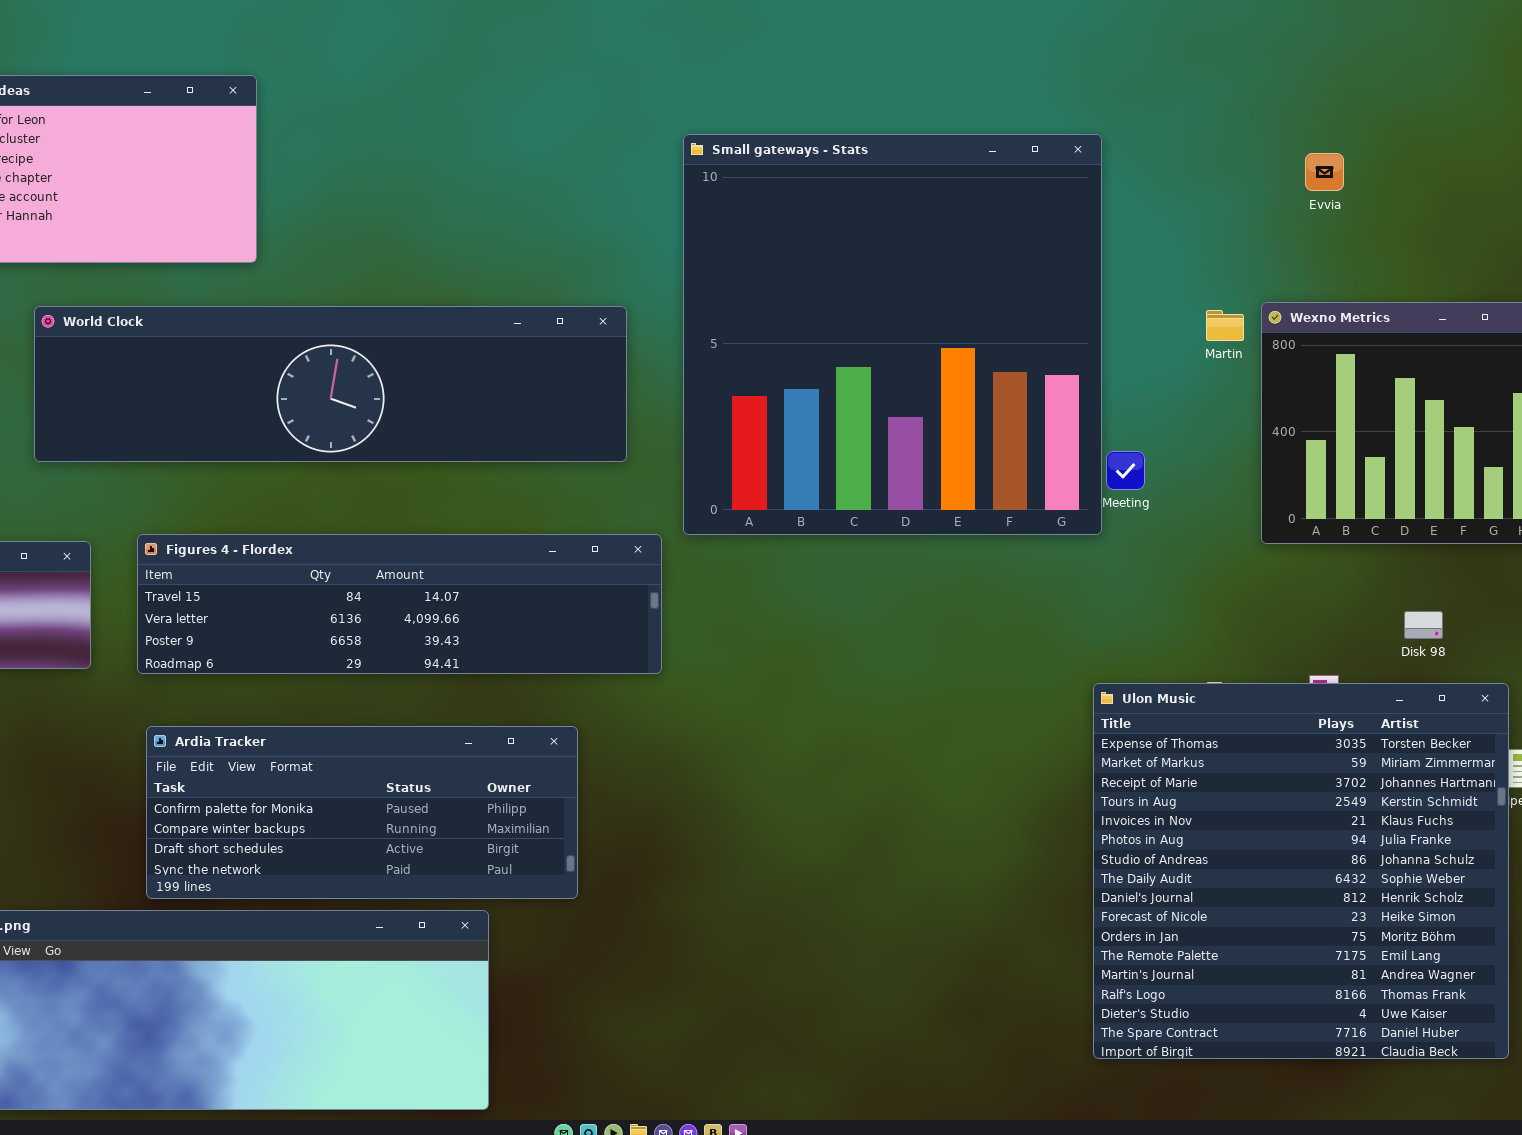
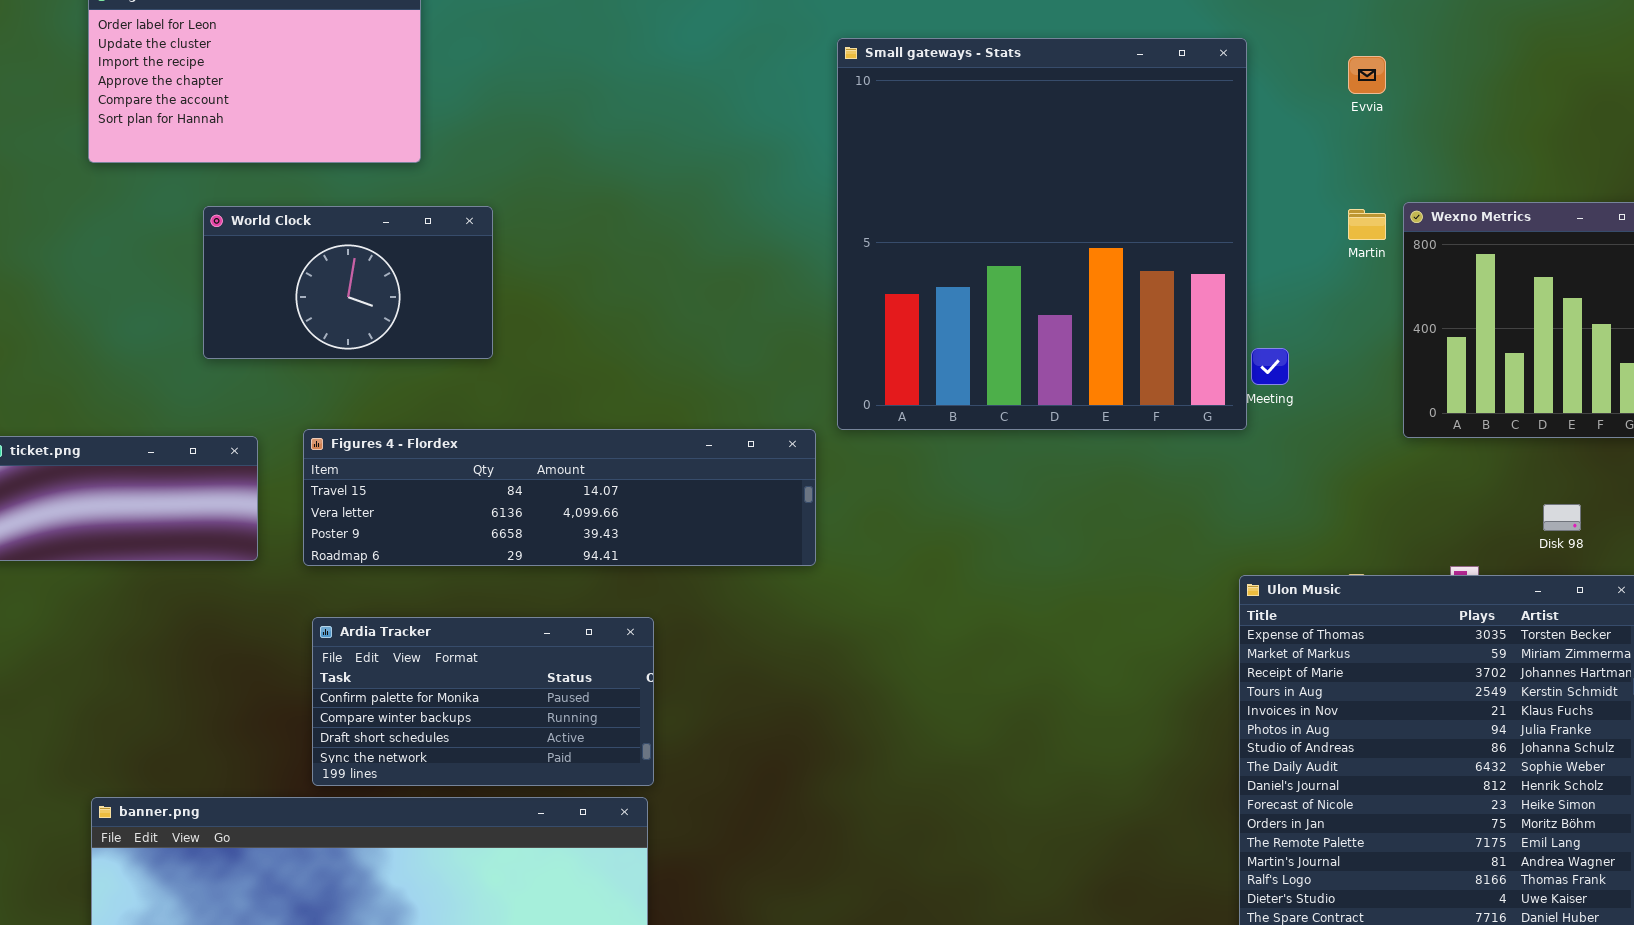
Evvia: [1305,153,1344,191] -> [1348,56,1386,94], moved
World Clock: [34,306,627,462] -> [203,206,493,359], resized
Ardia Tracker: [146,726,578,899] -> [312,617,654,786], resized

